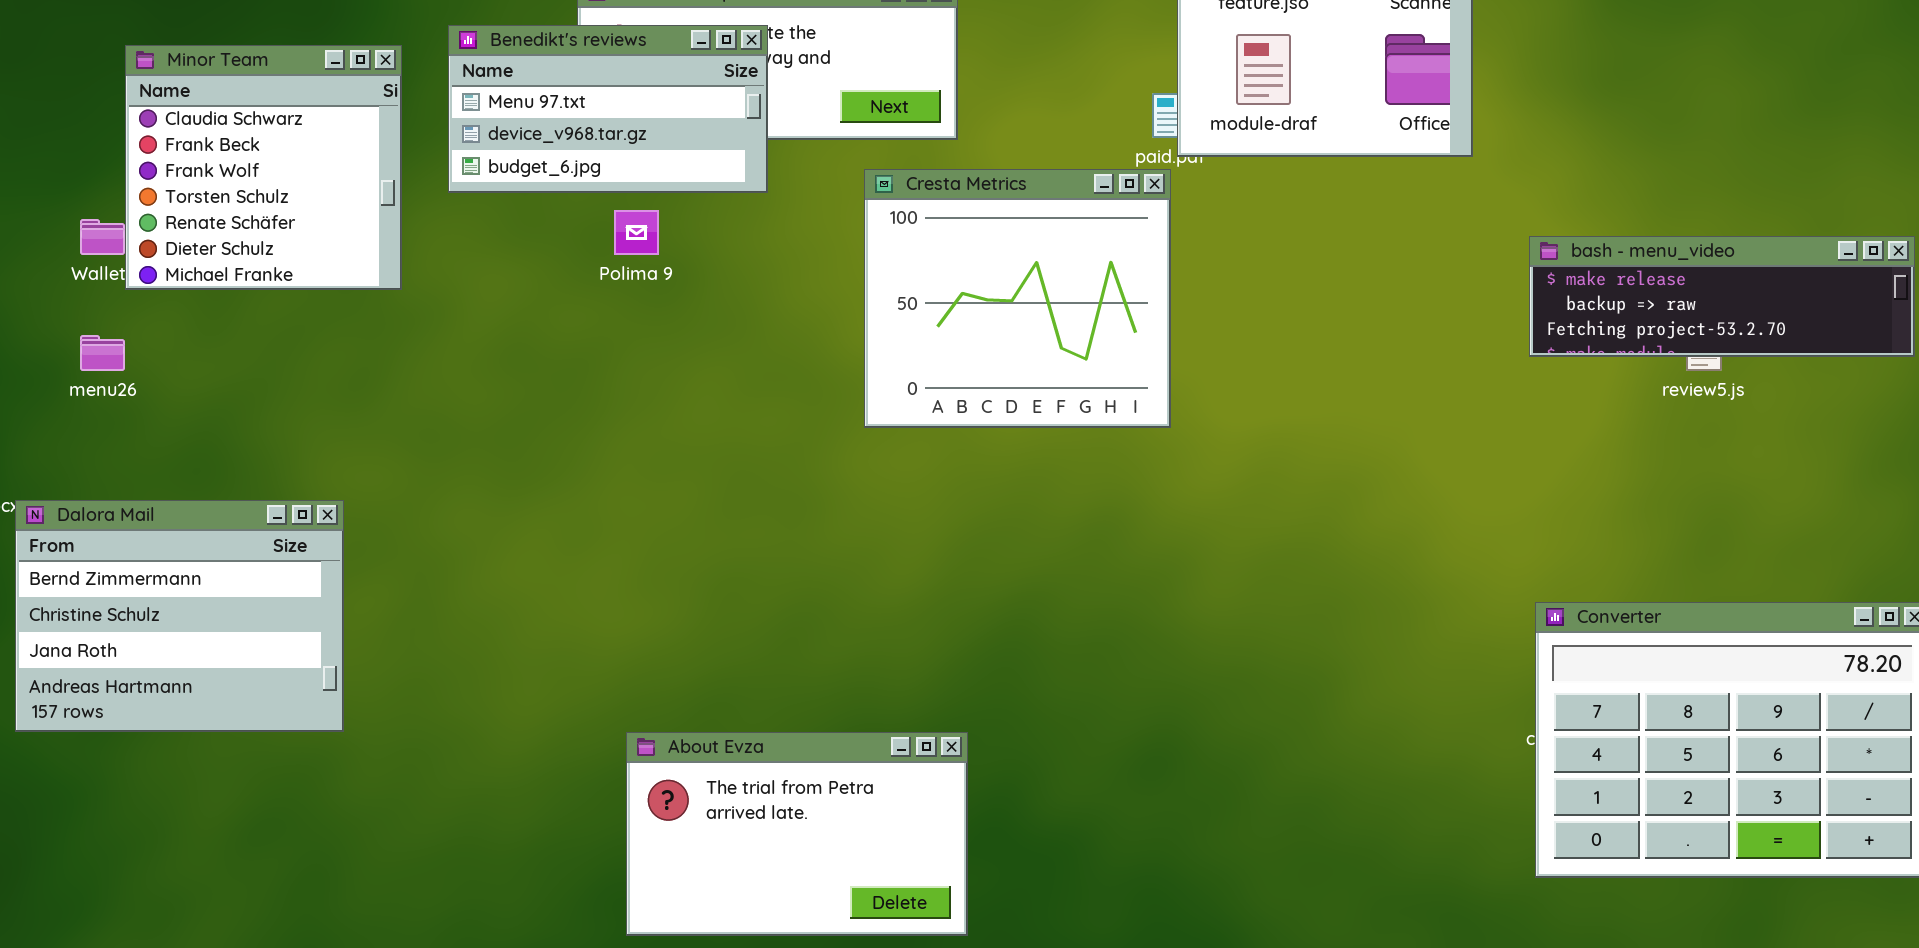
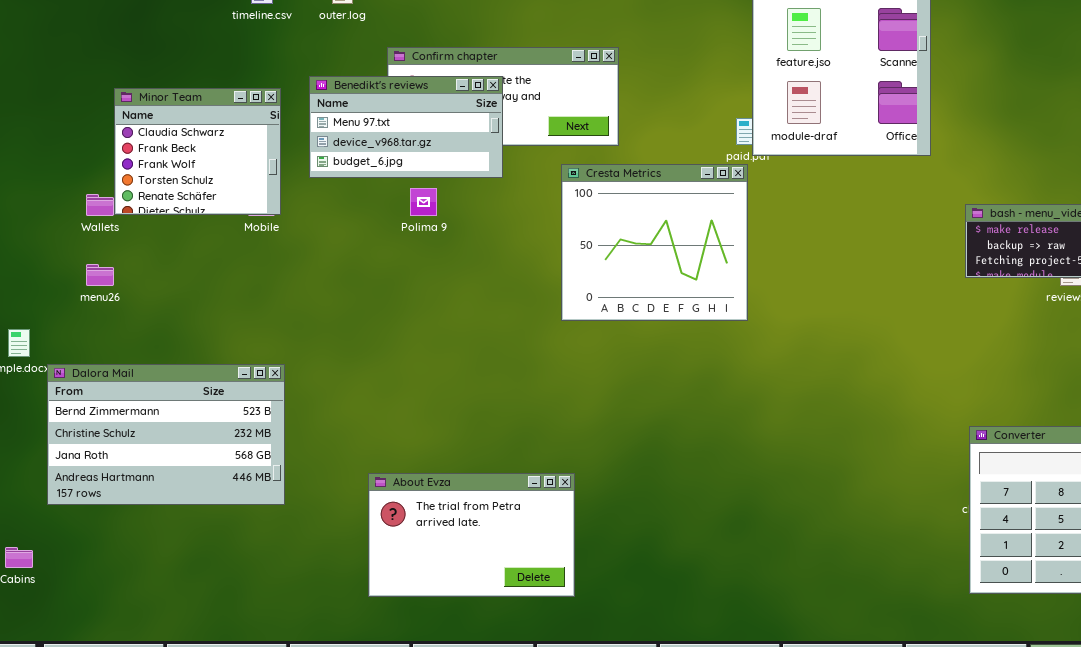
Minor Team: [125,45,402,290] -> [114,88,281,215], resized
Dalora Mail: [15,500,344,732] -> [47,364,285,505], resized
About Evza: [626,732,968,936] -> [368,473,575,597], moved

